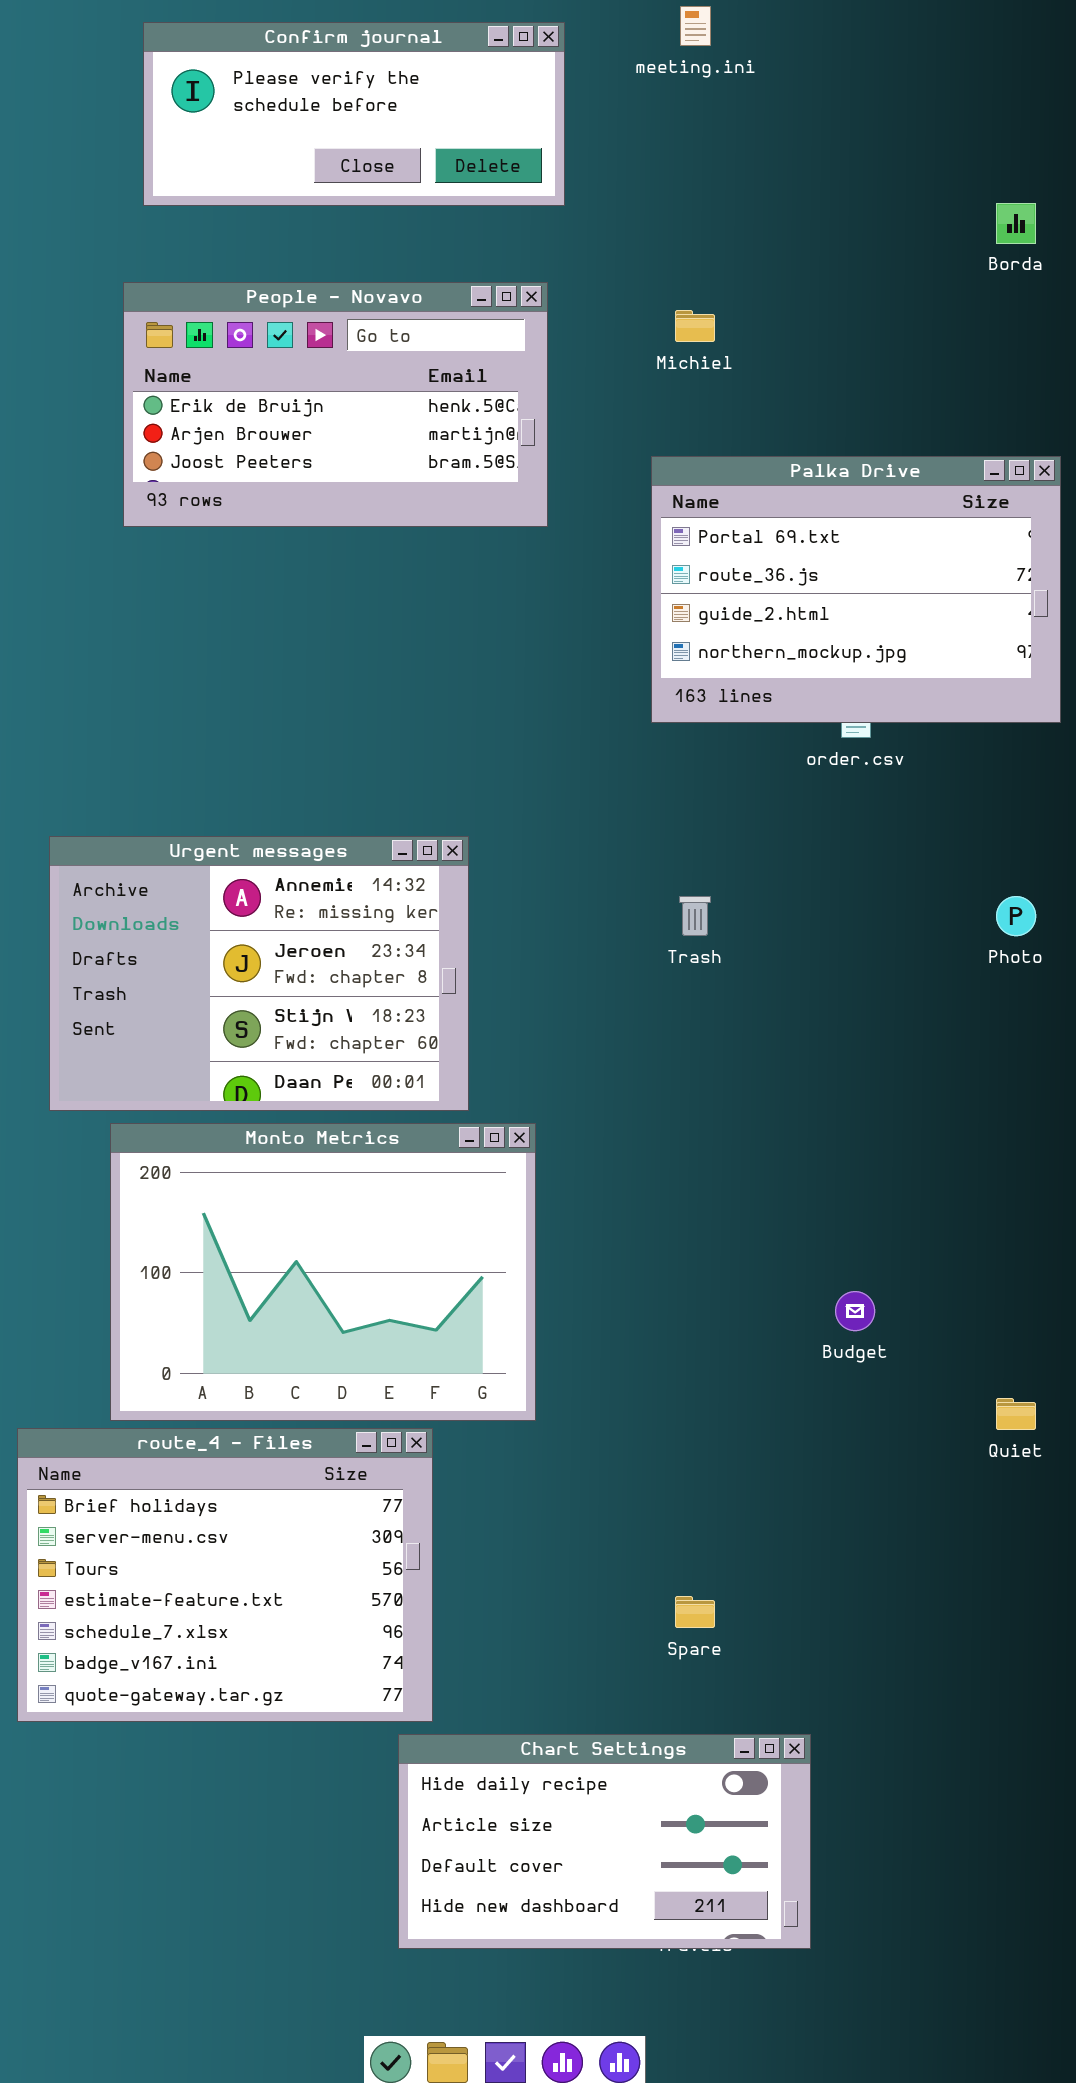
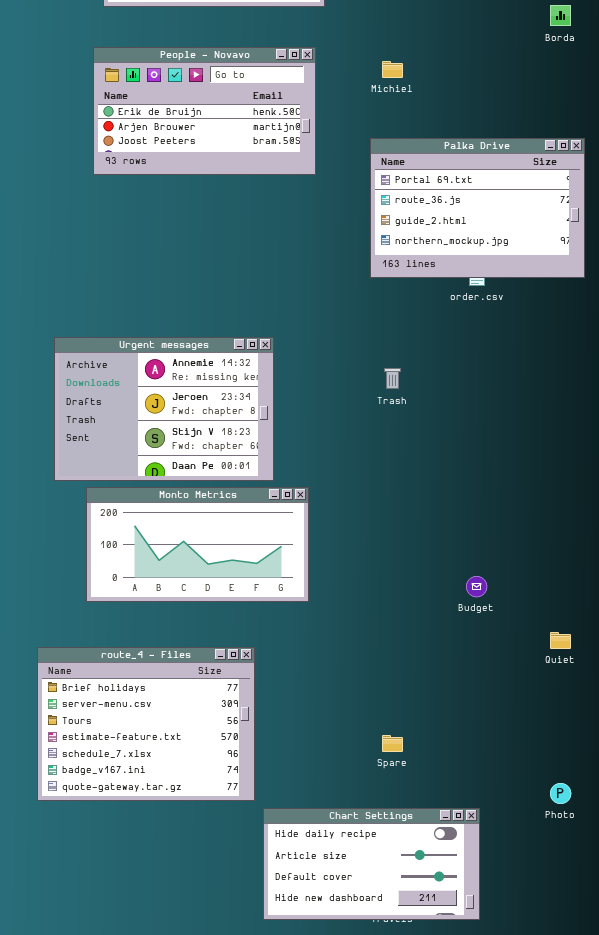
Photo: [996,896,1036,936] -> [550,783,571,804], moved
Monto Metrics: [110,1123,536,1421] -> [86,487,309,602], resized
Chart Settings: [398,1734,811,1949] -> [263,808,480,920], moved

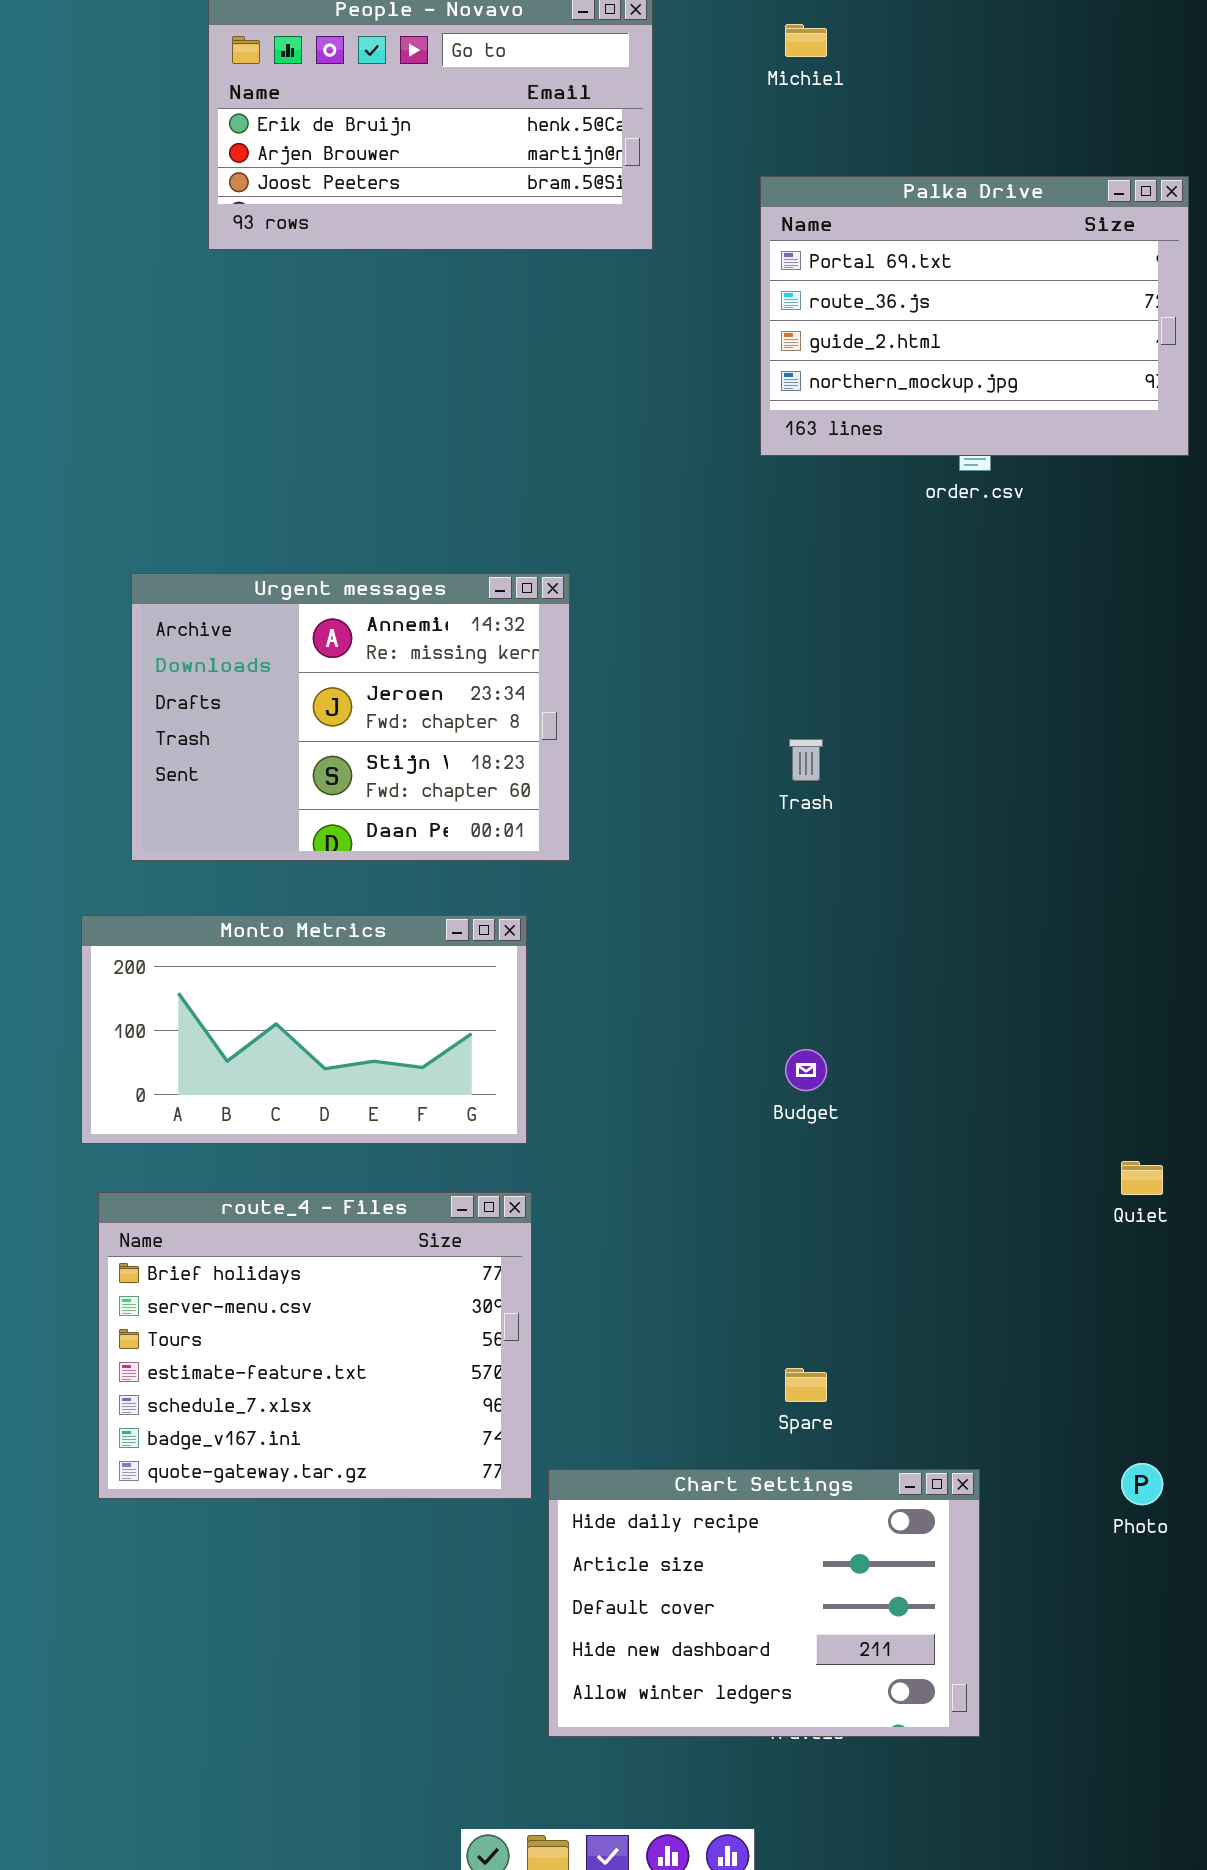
Trash: [384,368,401,389] -> [789,739,823,781], moved
Monto Metrics: [86,487,309,602] -> [81,915,527,1144], moved
Budget: [466,576,487,597] -> [785,1049,827,1091], moved
Chart Settings: [263,808,480,920] -> [548,1469,980,1737], resized

